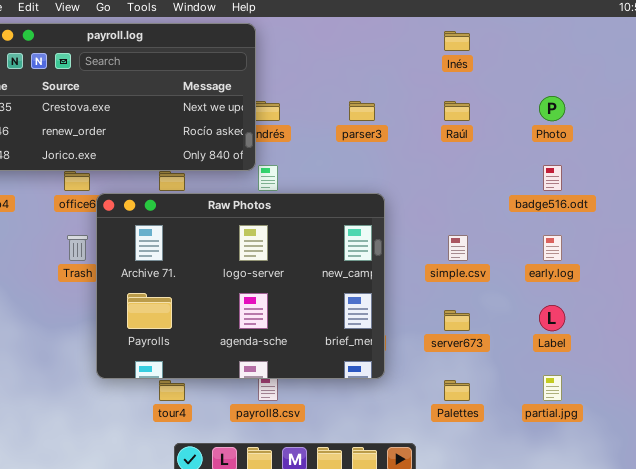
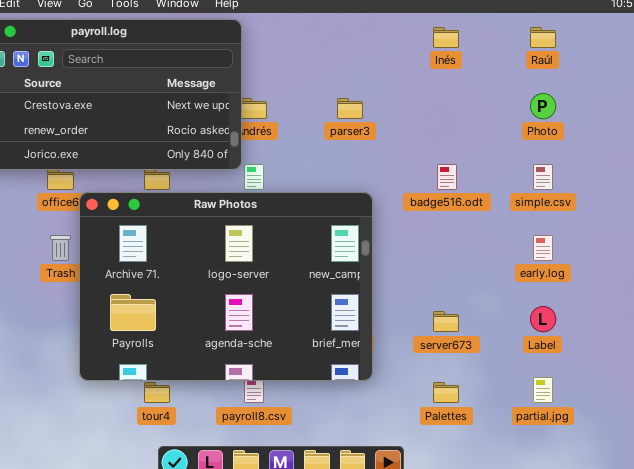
Raúl: [444,101,470,121] -> [530,27,556,48], moved
badge516.odt: [543,165,562,191] -> [437,164,457,190], moved
simple.csv: [448,235,468,261] -> [533,164,553,190], moved

